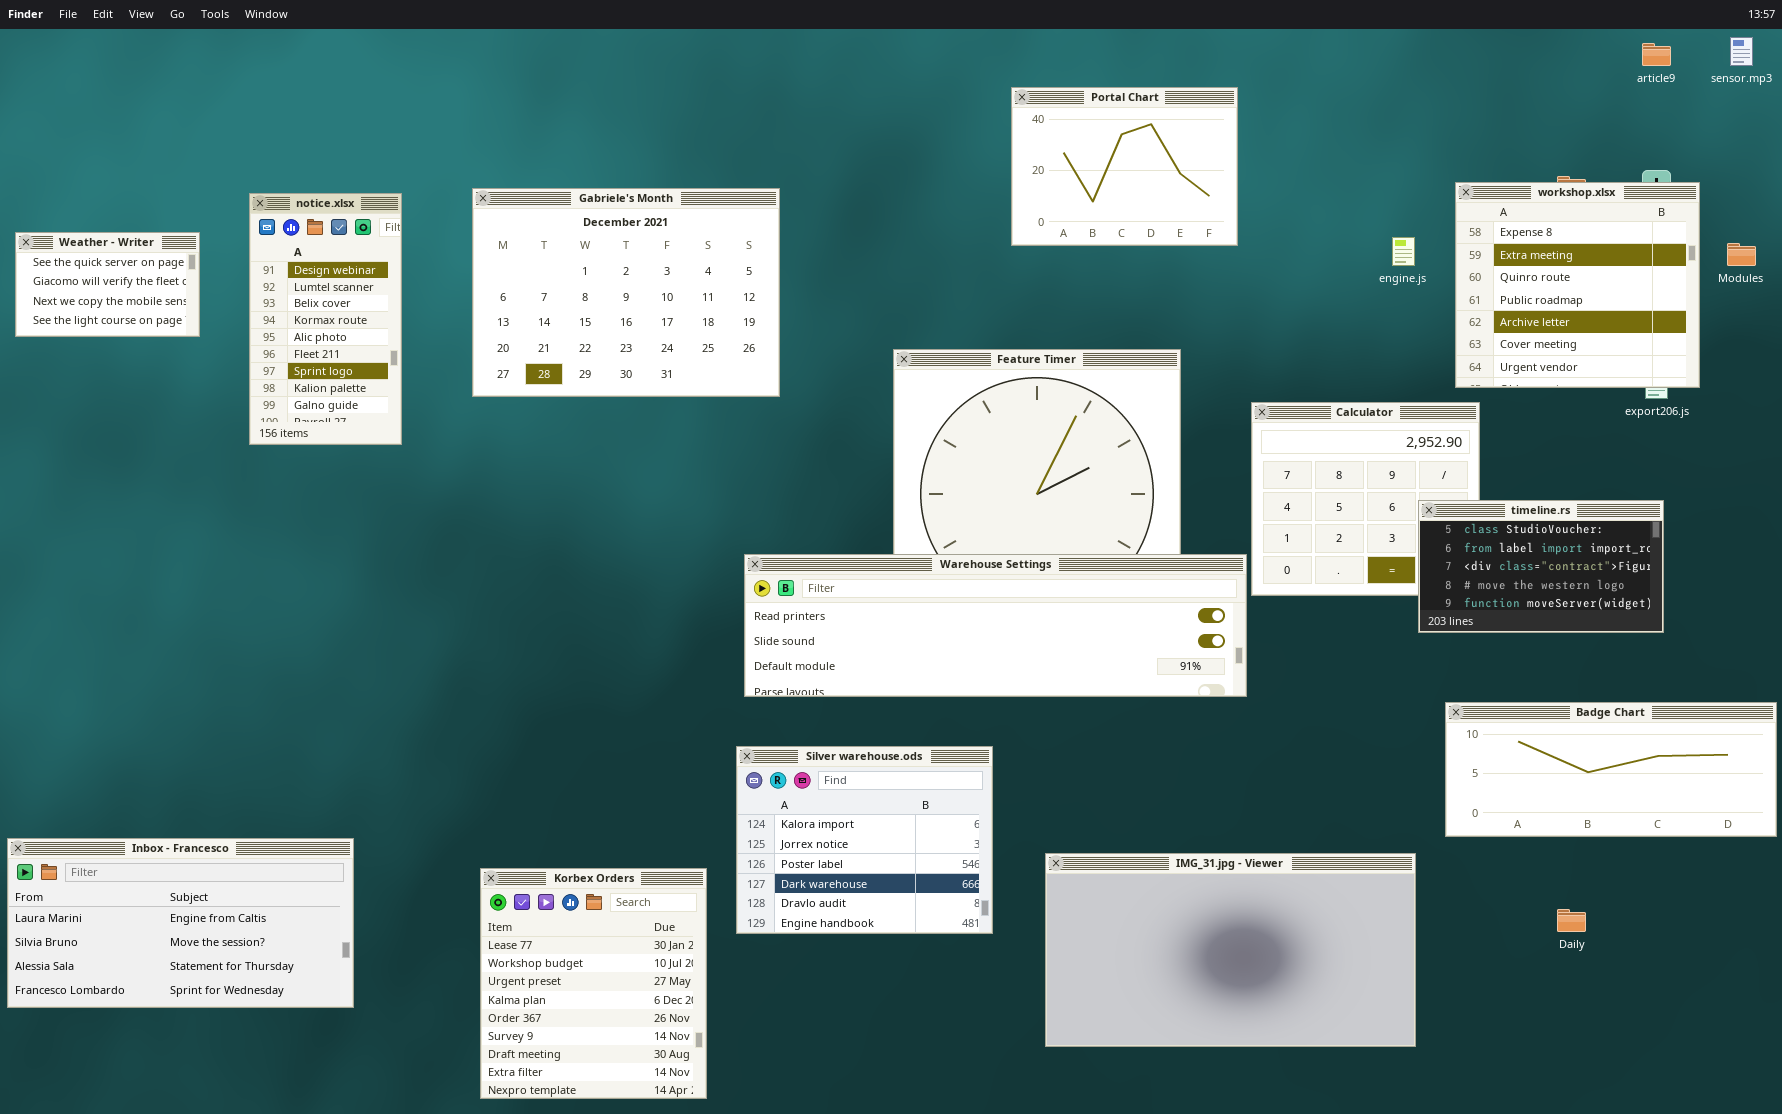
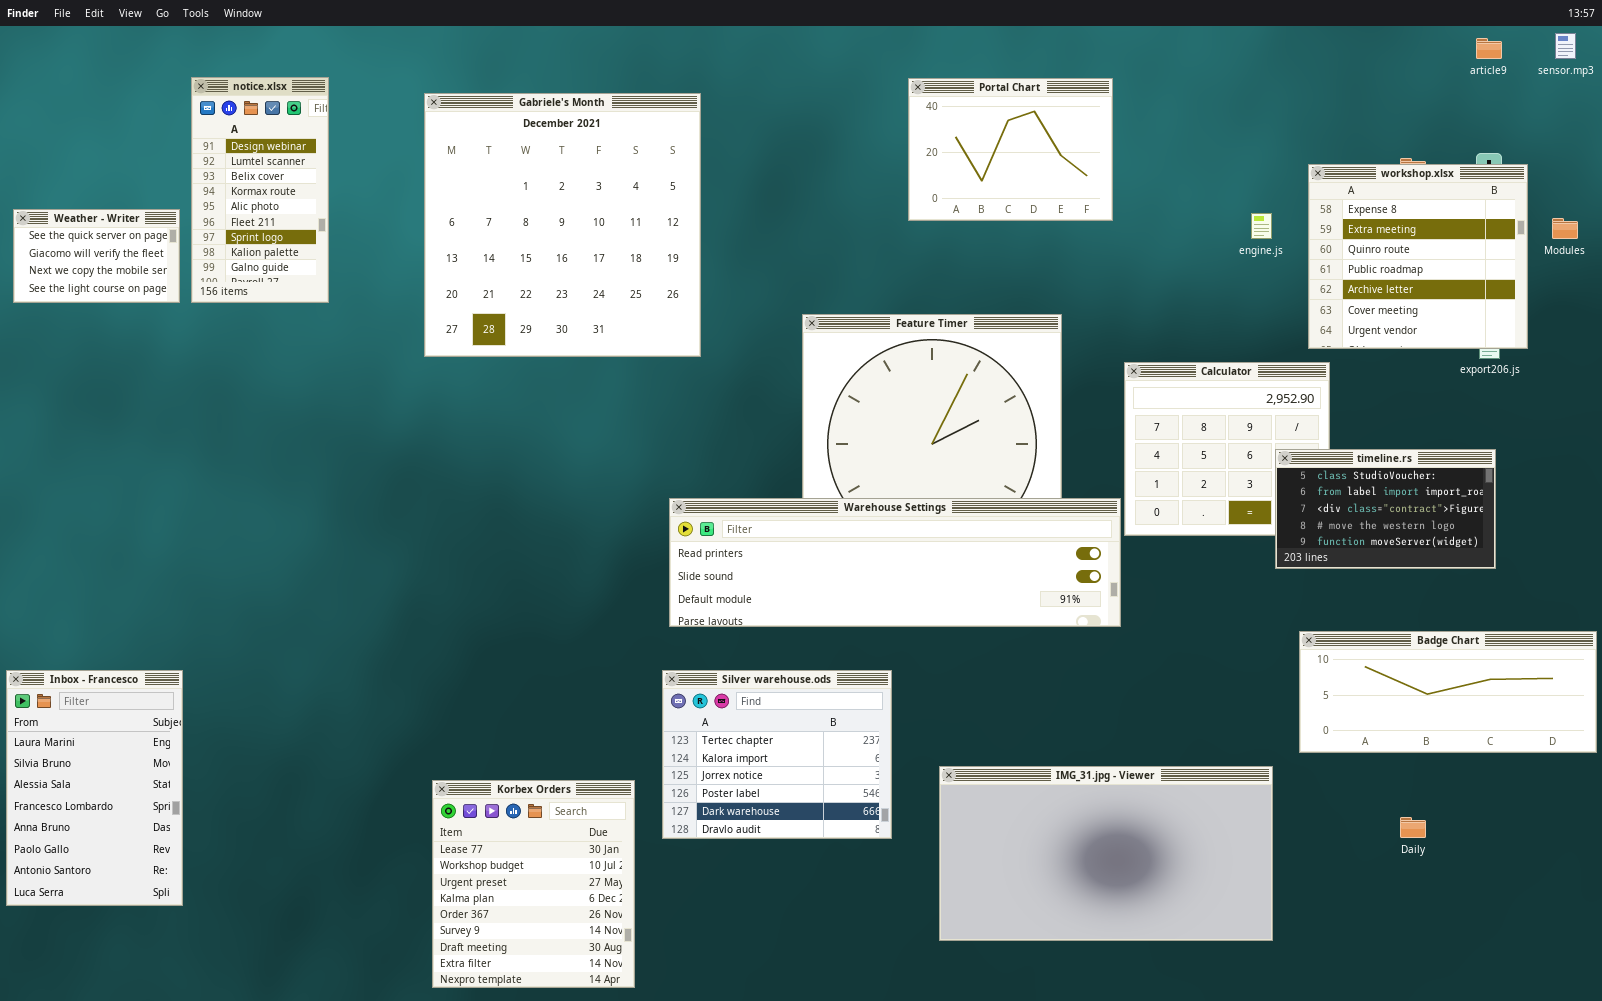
Gabriele's Month: [472,188,780,397] -> [424,93,701,357], resized
notice.xlsx: [249,193,402,445] -> [191,77,329,303], moved
Silver warehouse.ods: [736,746,993,934] -> [662,670,892,839], scrolled up 1 row
Inbox - Francesco: [7,838,354,1008] -> [6,670,183,906], resized

